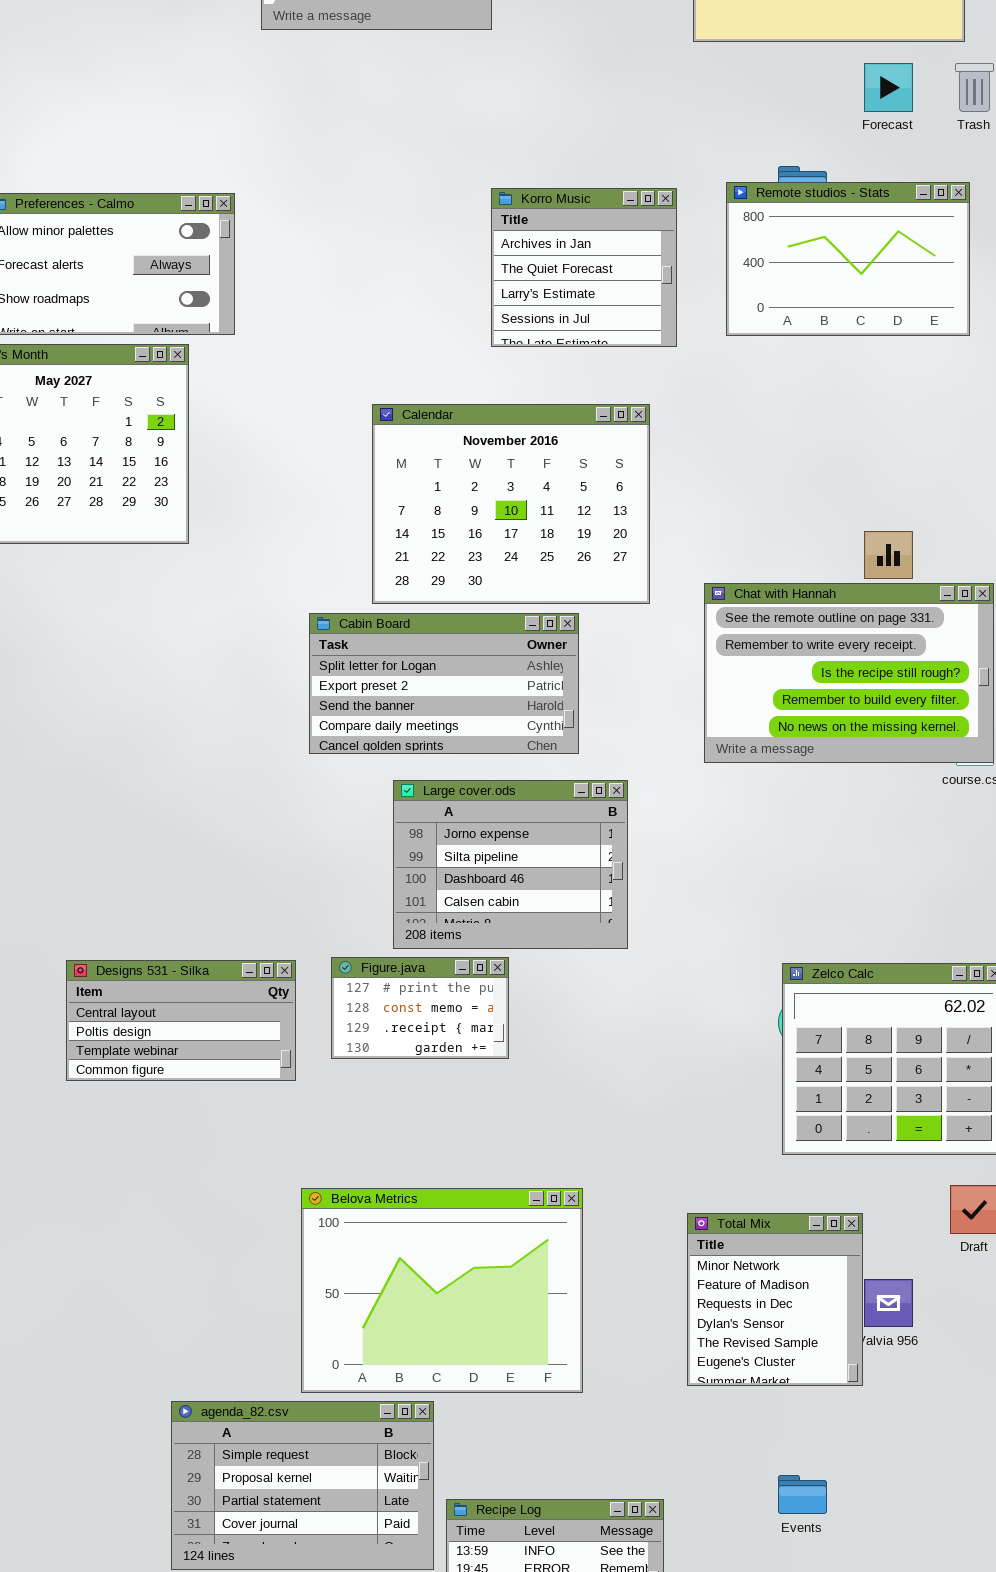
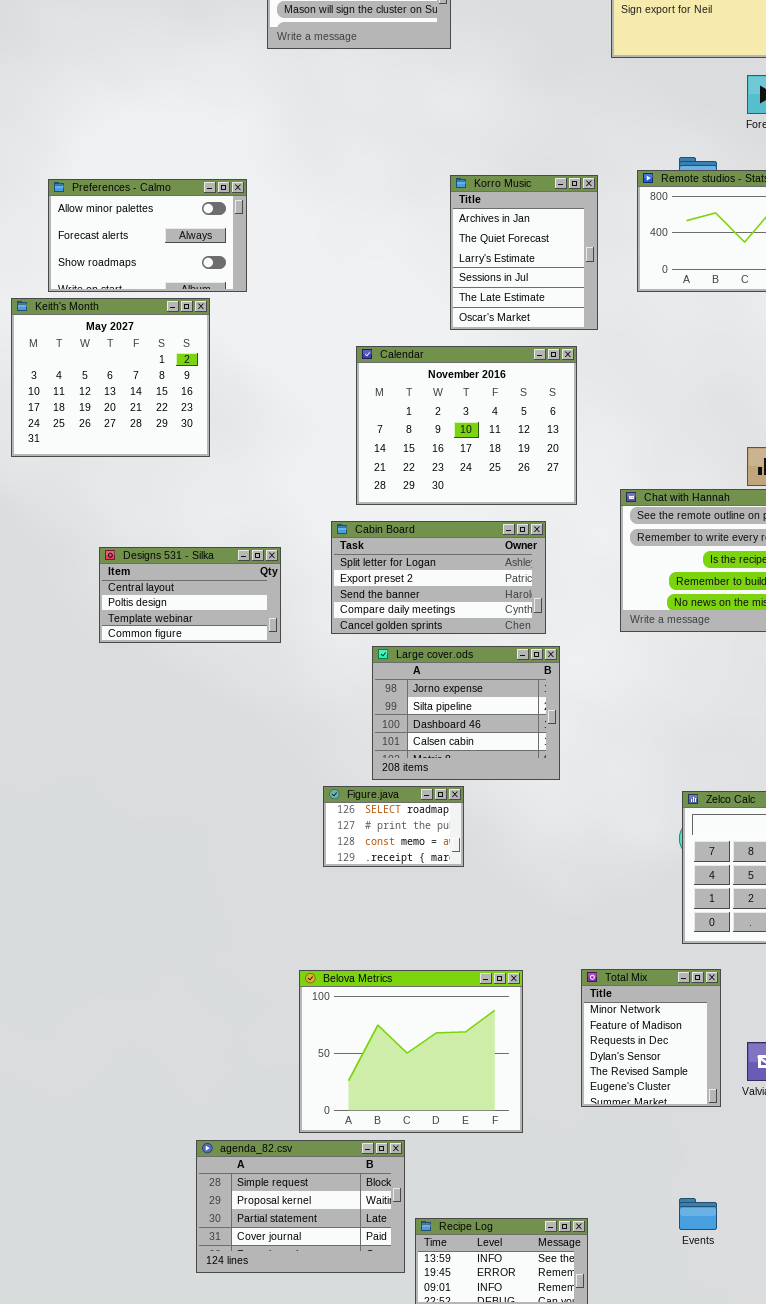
Korro Music: [491,188,677,347] -> [450,175,598,330], resized
Cabin Board: [309,613,579,754] -> [331,521,546,634], moved
Figure.java: [331,957,509,1059] -> [323,786,464,867], scrolled up 1 row
Designs 531 - Silka: [66,960,296,1081] -> [99,547,281,643], moved
Total Mix: [687,1213,863,1386] -> [581,969,721,1107], moved

